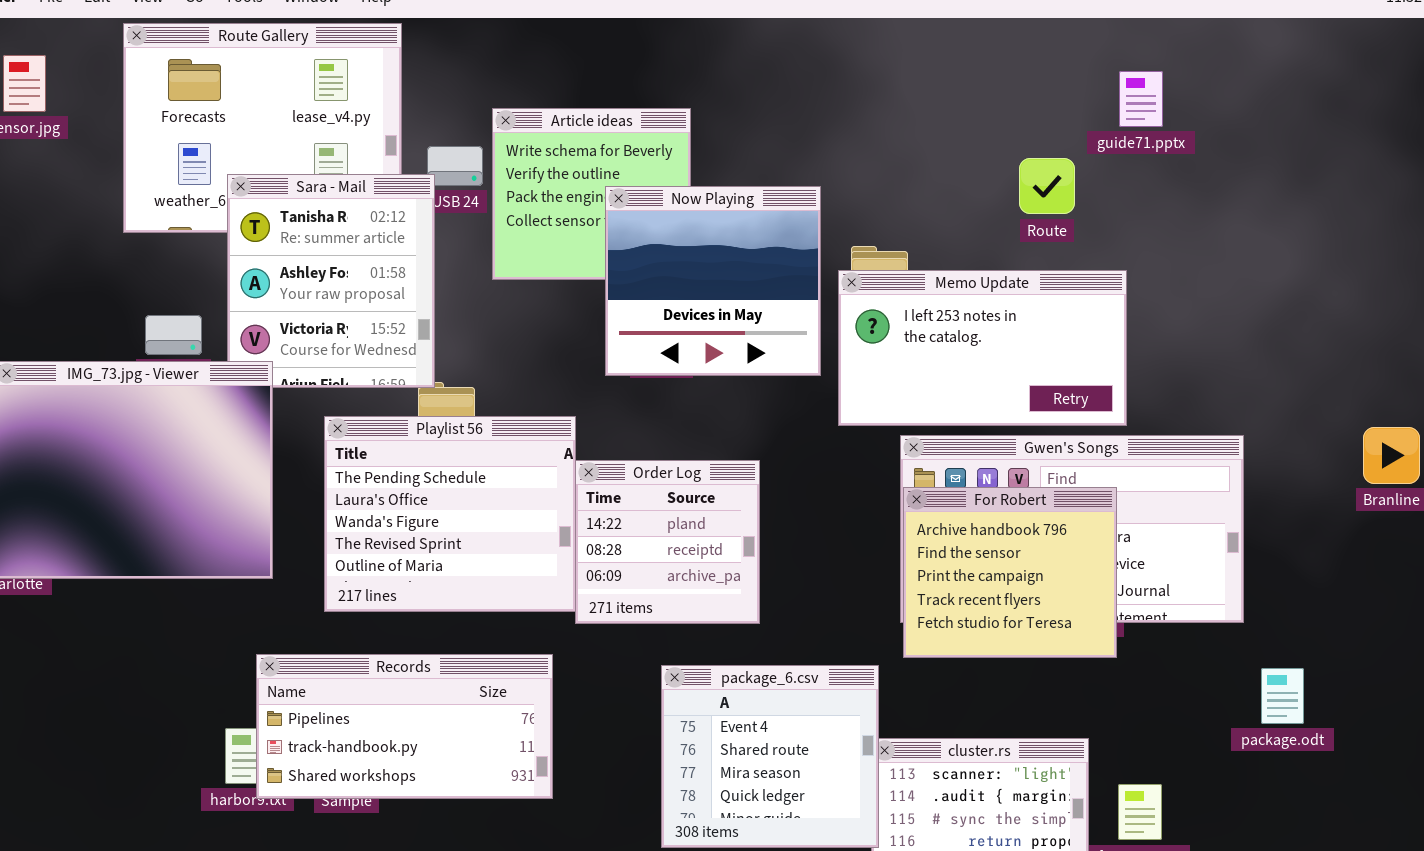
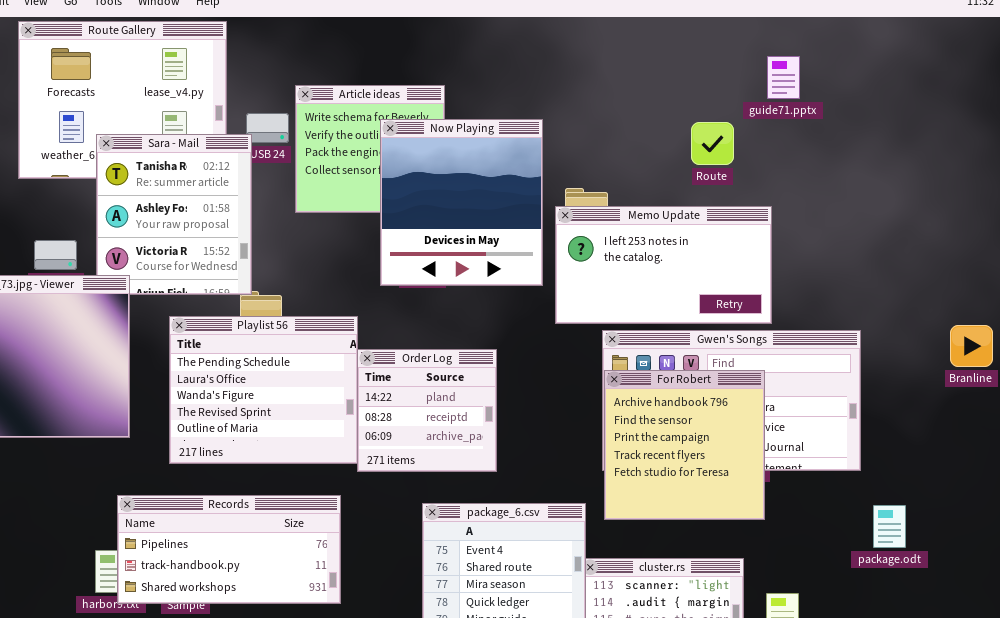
Now Playing: [605,186,821,376] -> [380,119,543,286], resized
For Robert: [903,487,1117,658] -> [604,370,765,520], resized

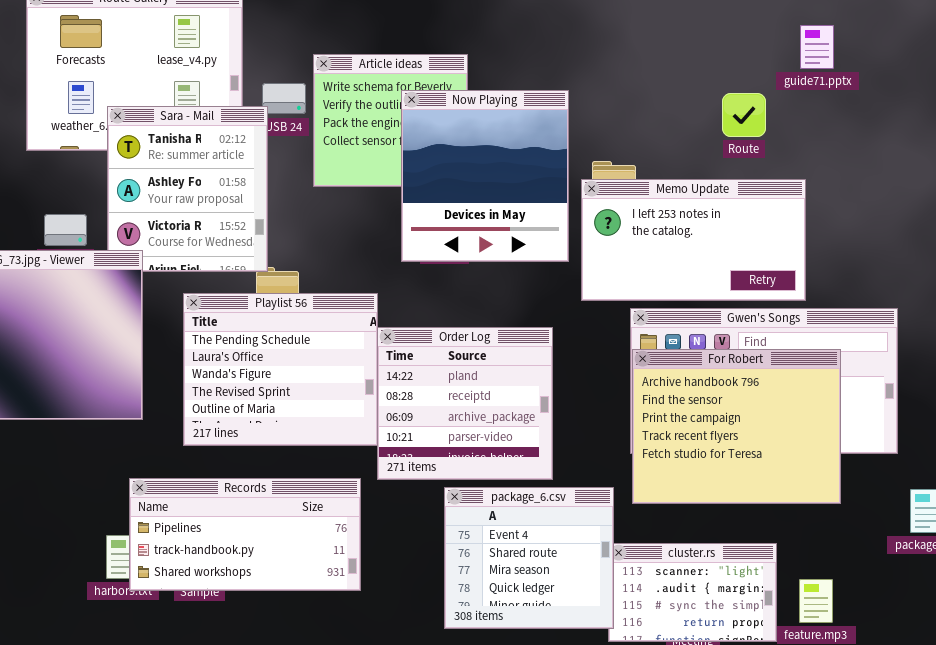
Order Log: [357,349,497,472] -> [377,327,553,480], resized
For Robert: [604,370,765,520] -> [632,349,841,504], resized

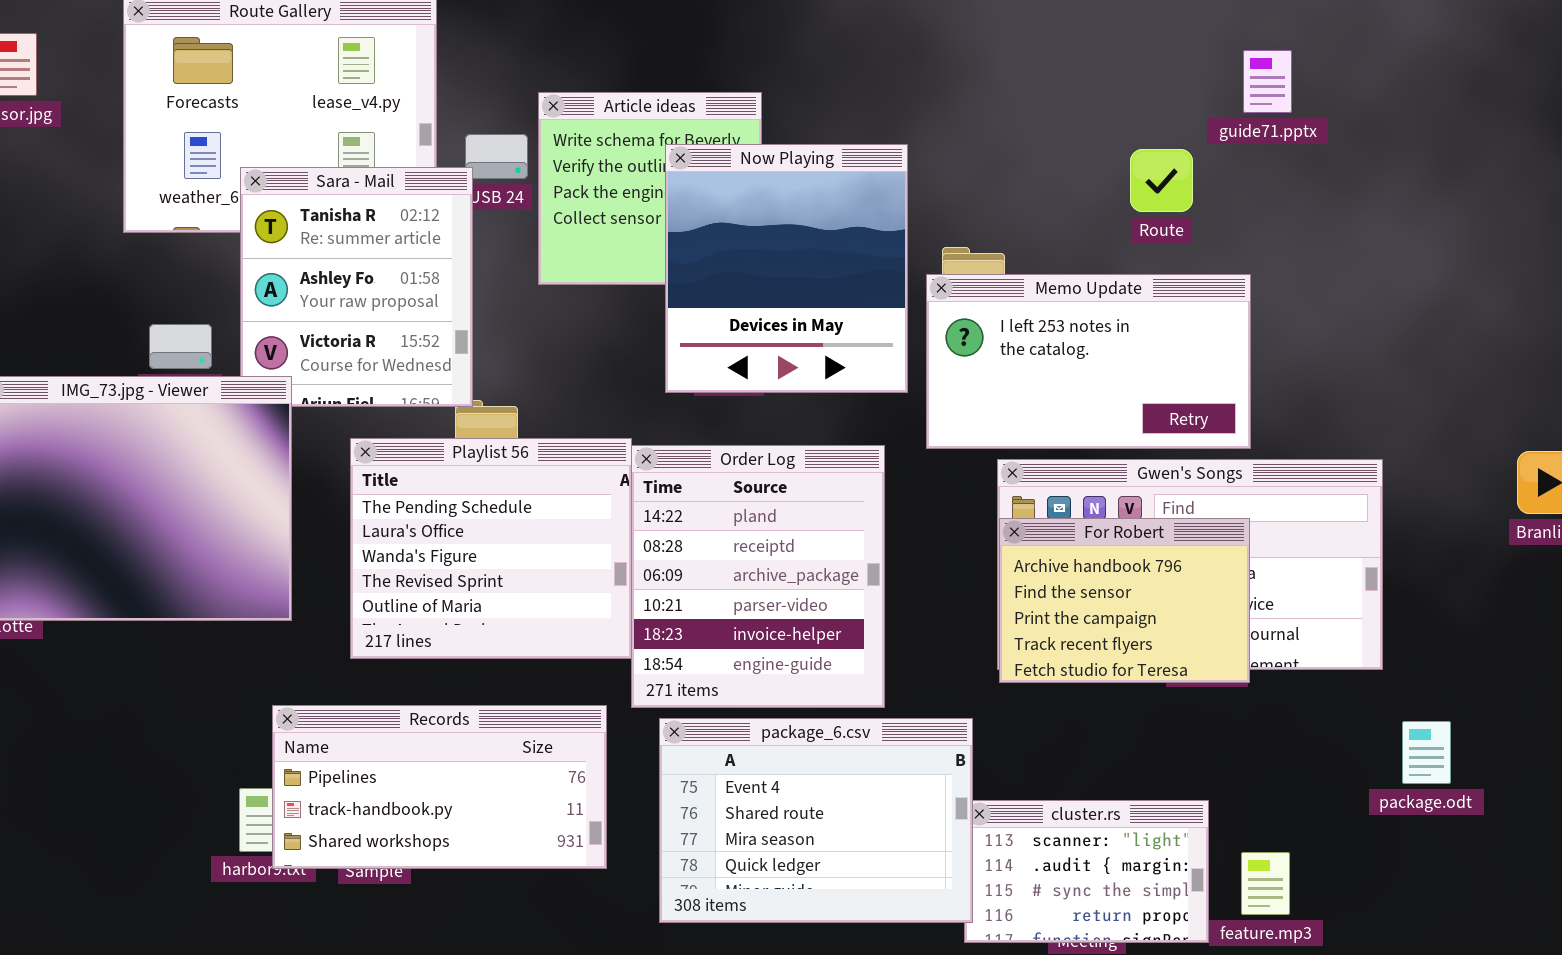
Order Log: [377,327,553,480] -> [631,445,885,708], resized
For Robert: [632,349,841,504] -> [999,518,1250,683], resized
package_6.csv: [444,487,614,629] -> [659,718,973,923], resized

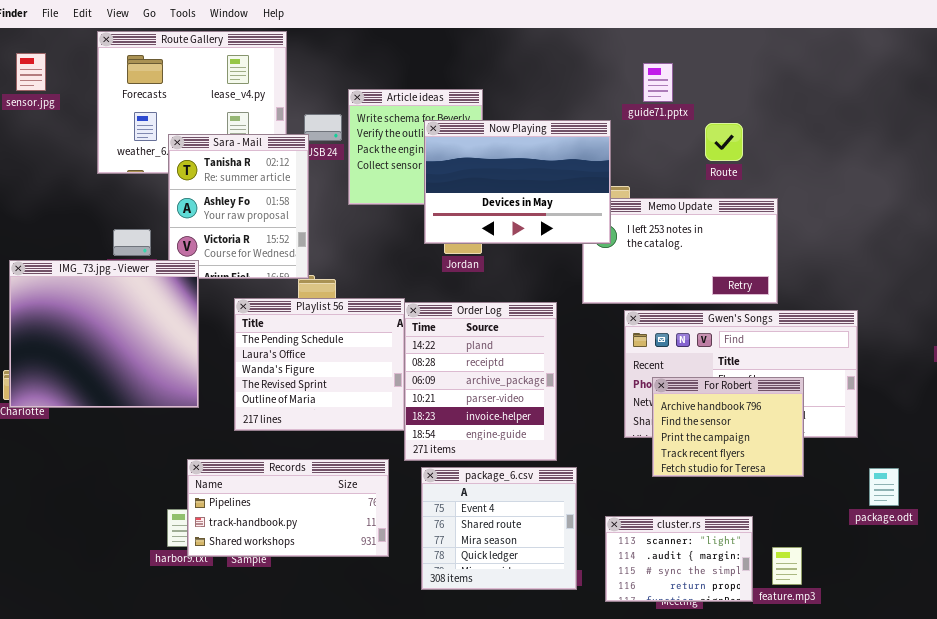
guide71.pptx: [1243,50,1292,113] -> [643,63,673,102], moved
Now Playing: [665,144,908,393] -> [424,120,611,244], resized
For Robert: [999,518,1250,683] -> [652,377,804,477], moved
package_6.csv: [659,718,973,923] -> [421,467,577,590], resized

